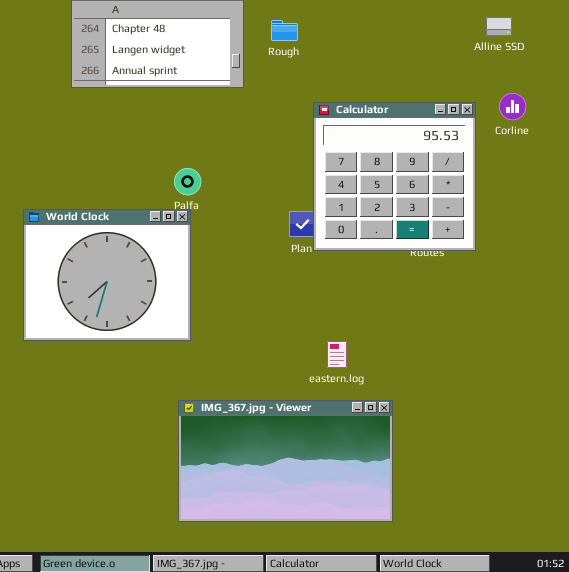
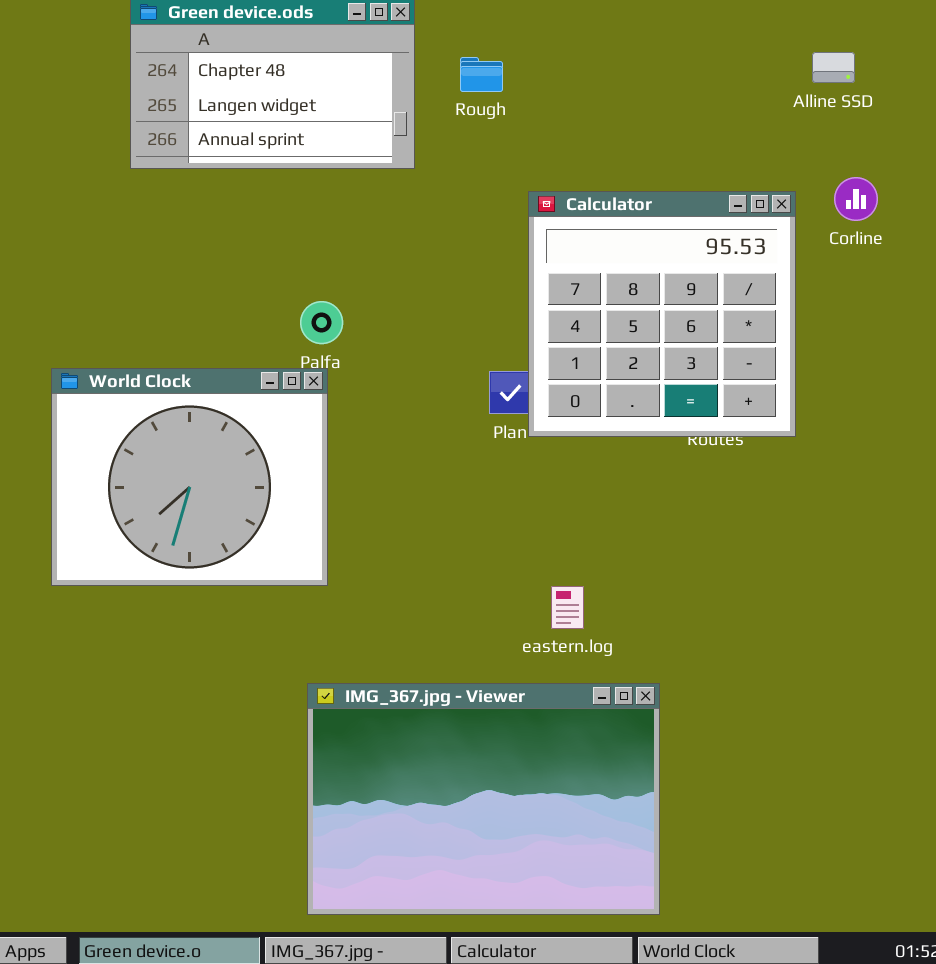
IMG_367.jpg - Viewer: [178,400,393,522] -> [307,683,660,915], resized

